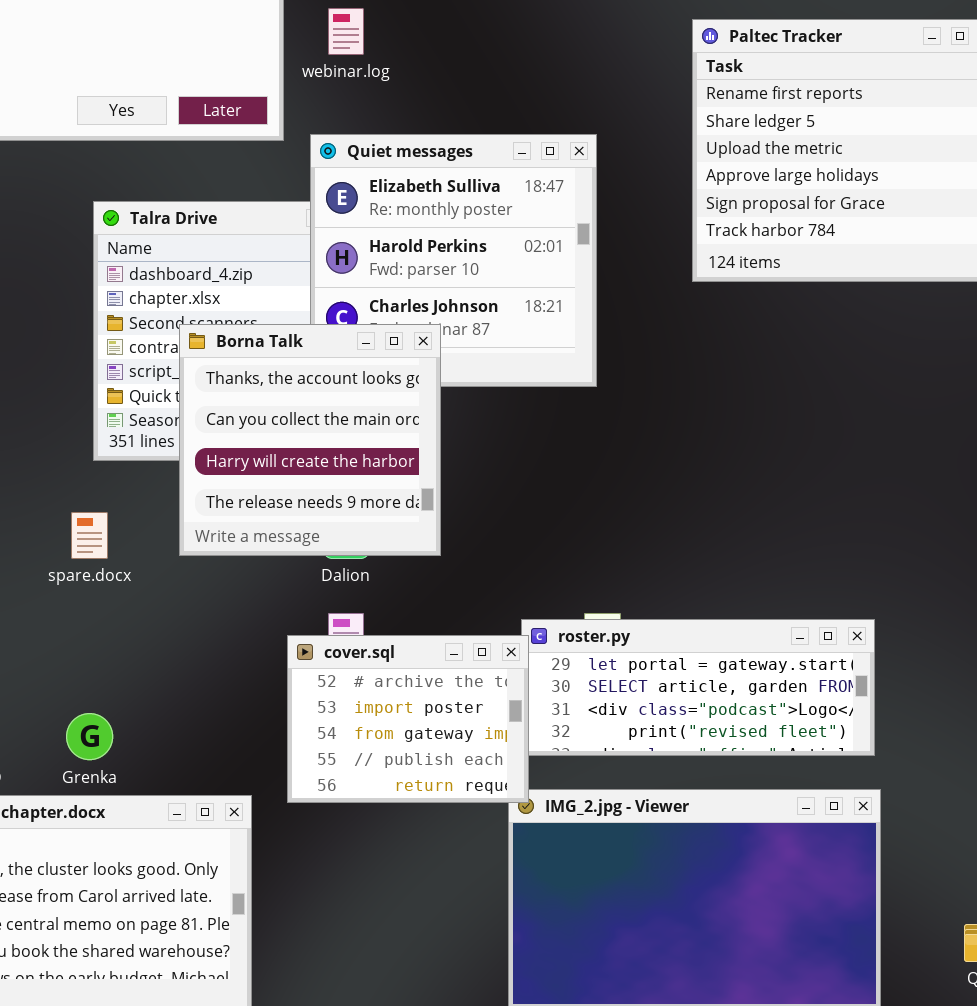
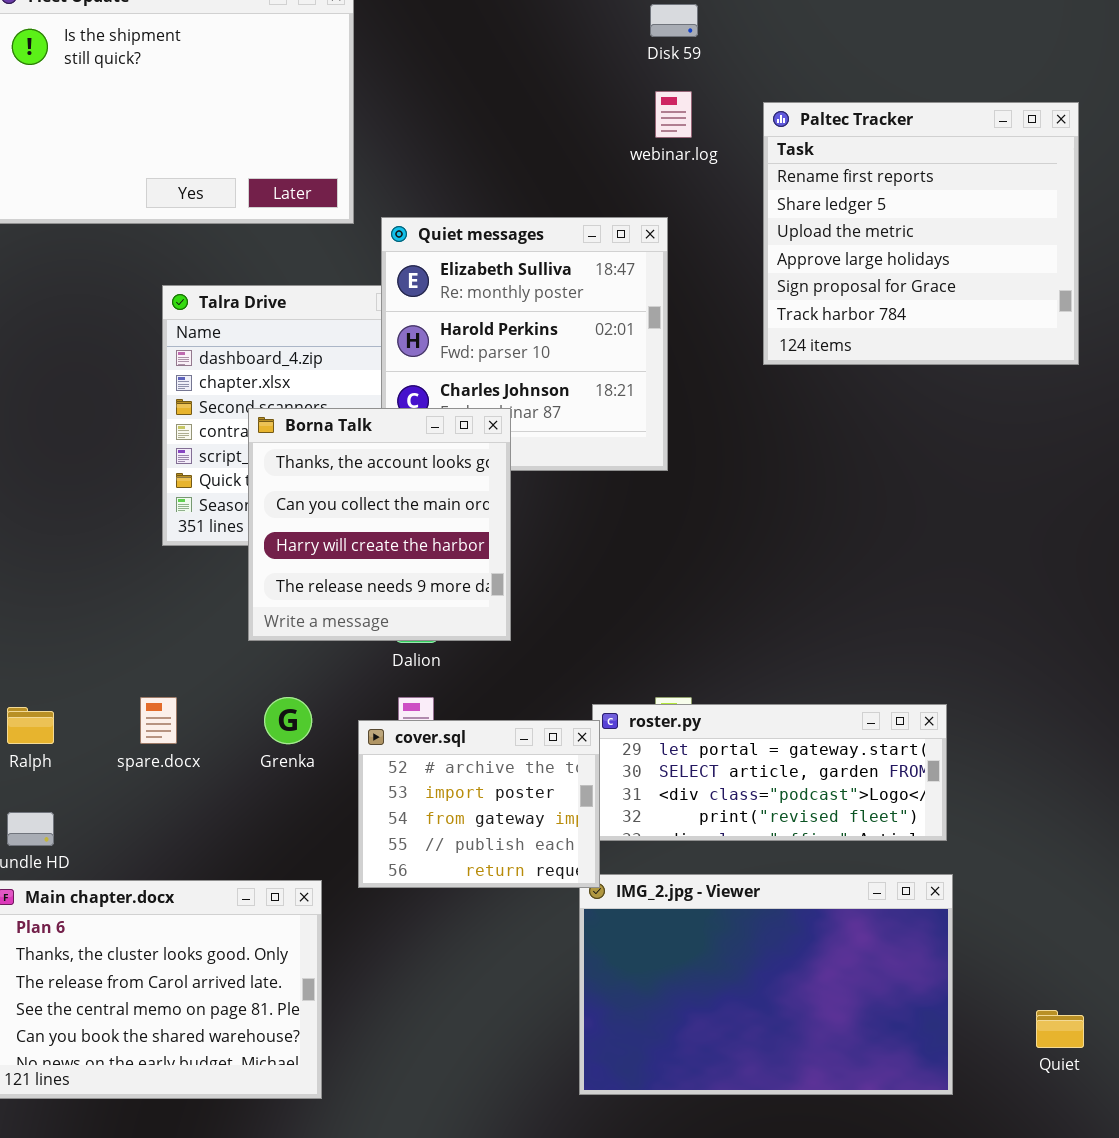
webinar.log: [328,8,364,55] -> [655,91,692,138], moved
spare.docx: [71,512,108,559] -> [140,697,177,744], moved
Grenka: [66,713,113,760] -> [264,697,312,744], moved

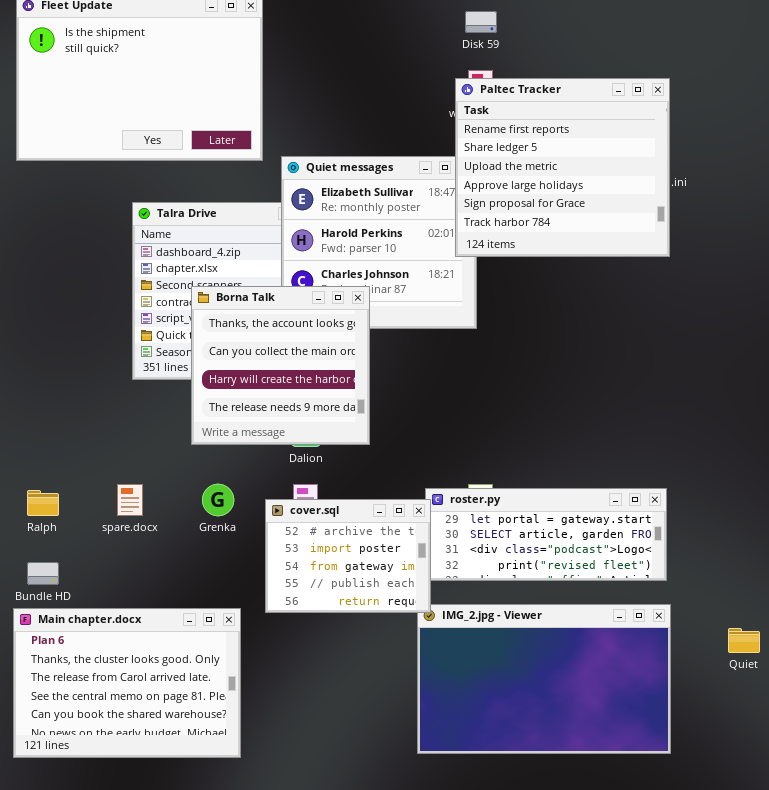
Paltec Tracker: [763,102,1079,365] -> [455,78,670,257], moved
Quiet: [1036,1010,1084,1048] -> [728,628,760,653], moved

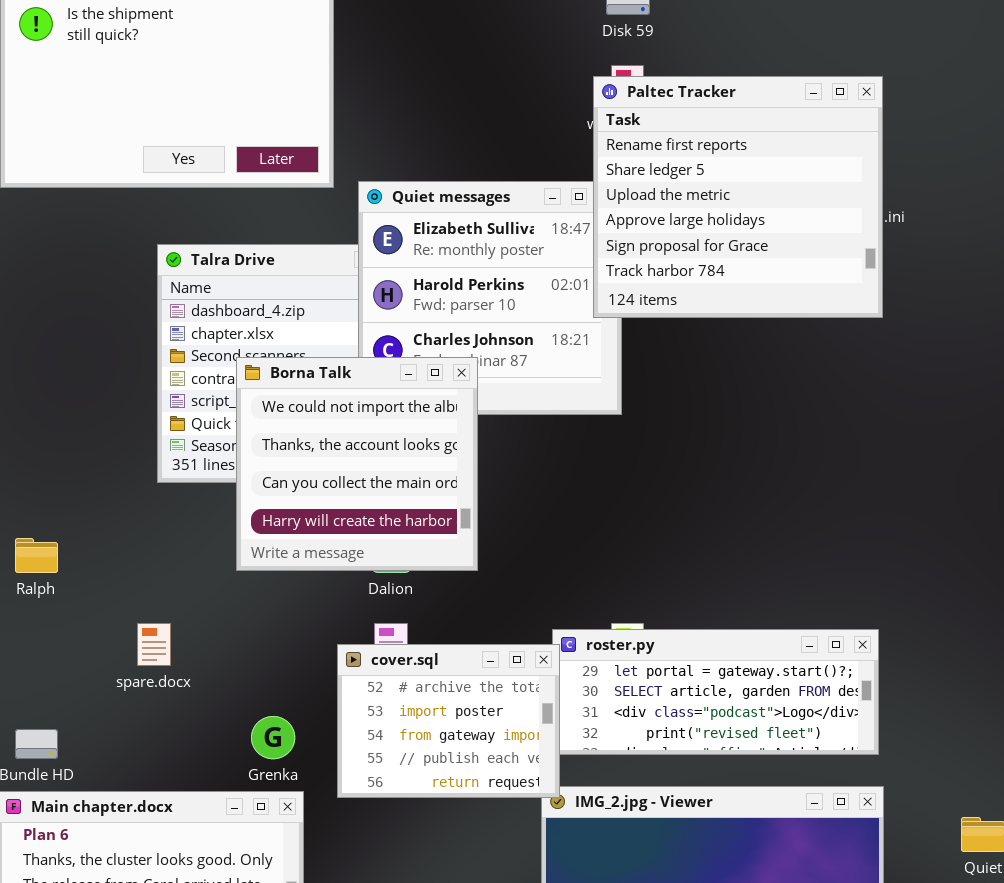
Borna Talk: [191,286,370,445] -> [236,357,478,571], scrolled up 1 row
Grenka: [202,484,234,516] -> [251,716,295,759], moved
Ralph: [27,490,59,516] -> [15,538,58,573], moved

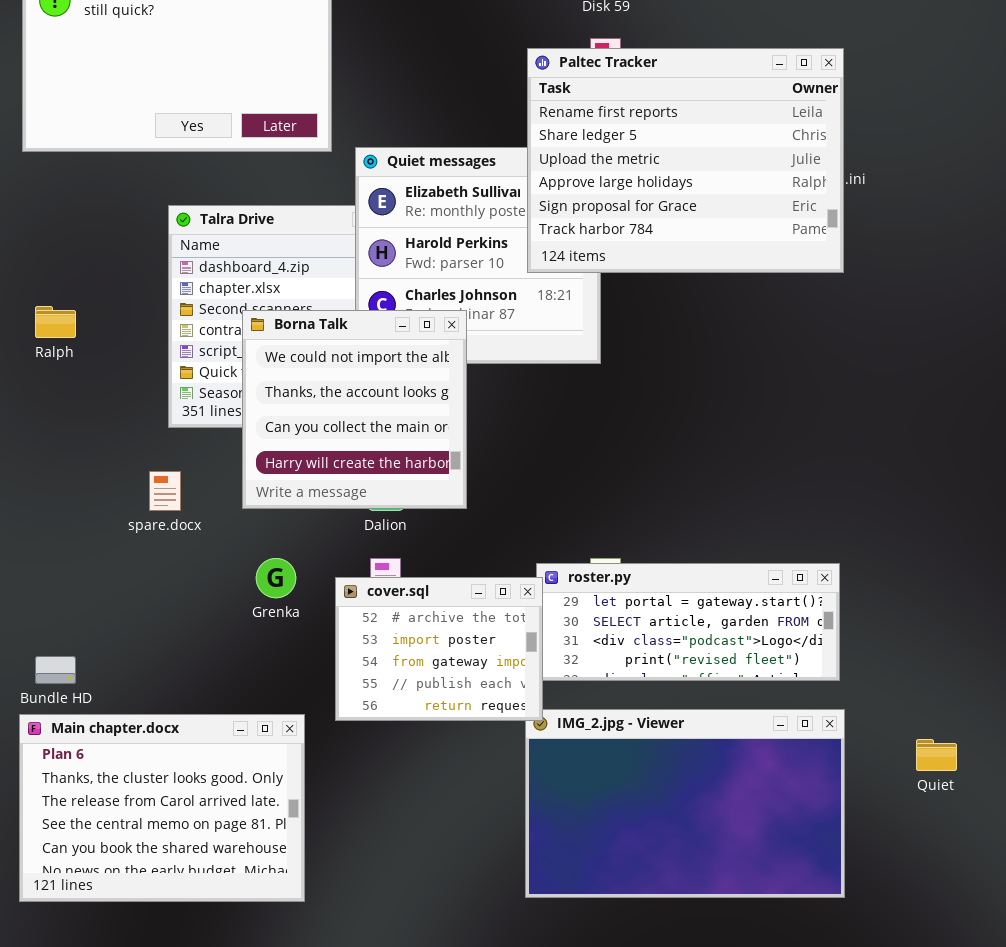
Paltec Tracker: [593,76,883,318] -> [527,48,844,273], resized
Ralph: [15,538,58,573] -> [35,306,76,338], moved
spare.docx: [137,623,171,666] -> [149,471,181,511], moved
Grenka: [251,716,295,759] -> [256,558,296,598], moved

